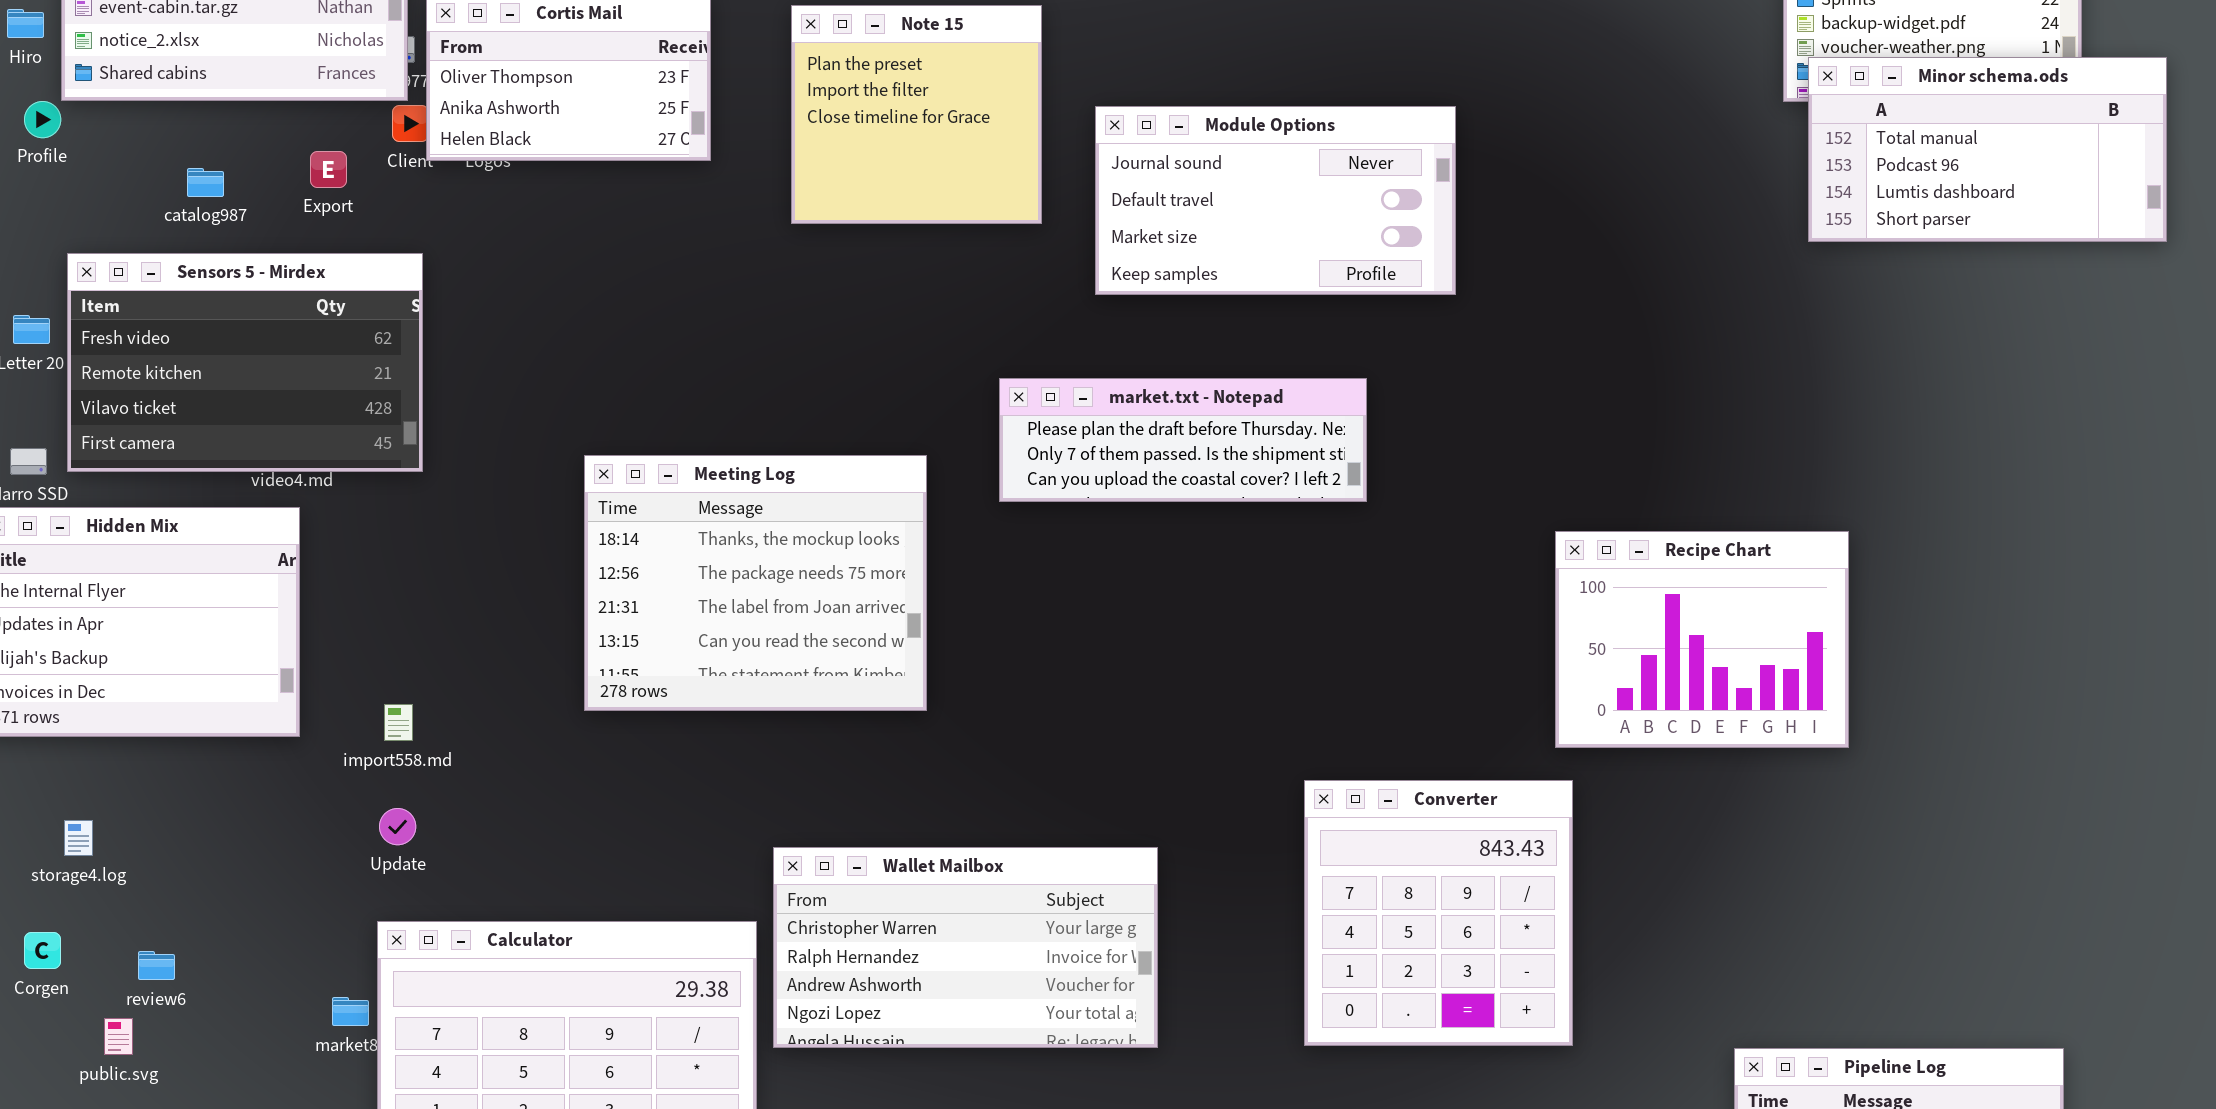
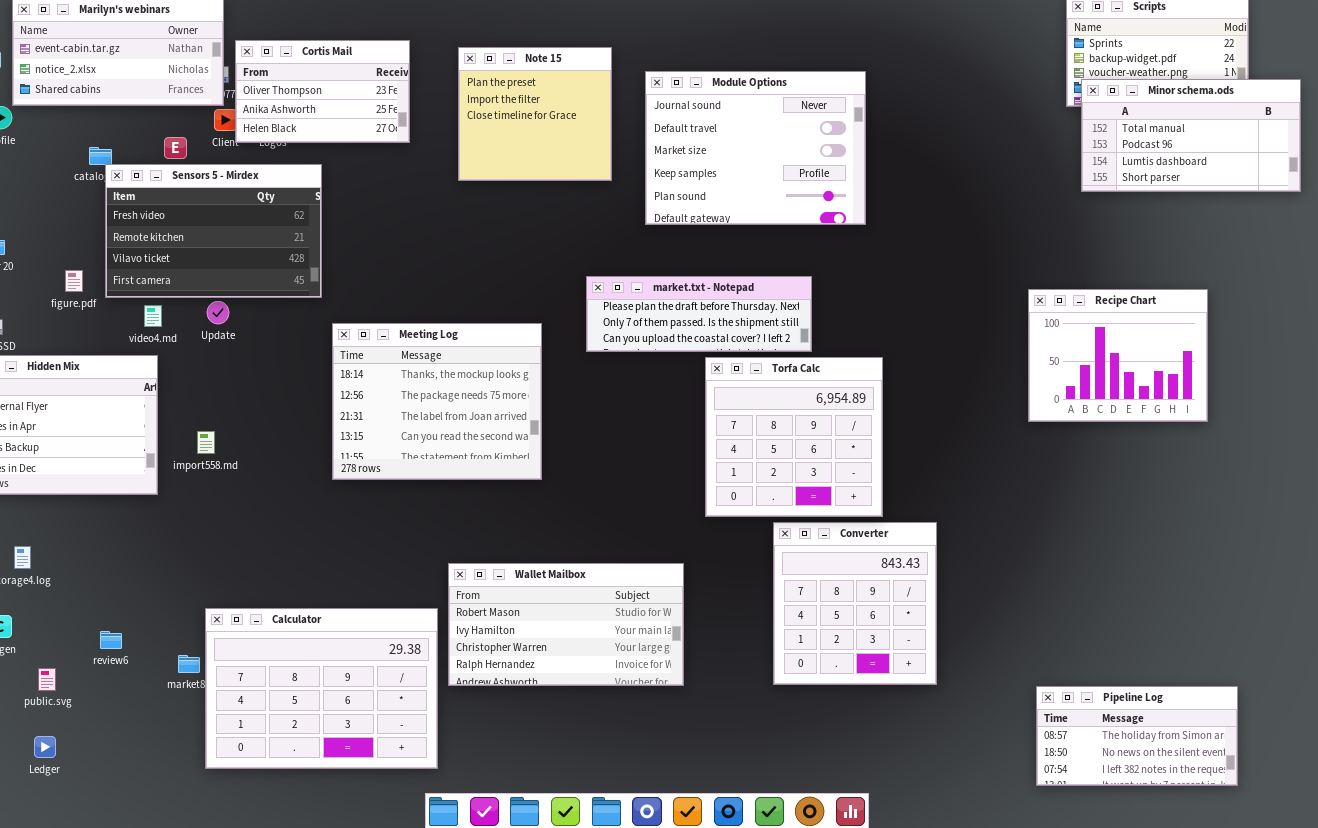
Module Options: [1095,106,1456,295] -> [645,71,866,225], resized
Sensors 5 - Mirdex: [67,253,423,472] -> [105,164,322,298], moved
Torfa Calc: none -> [705,357,883,517], opened
Recipe Chart: [1555,531,1849,748] -> [1028,289,1208,422], moved
import558.md: [384,704,413,741] -> [197,431,215,454], moved
Update: [379,808,416,845] -> [207,301,229,324], moved
Wallet Mailbox: [773,847,1158,1048] -> [448,563,684,686], scrolled up 2 rows
review6: [138,951,175,980] -> [100,631,122,649], moved

